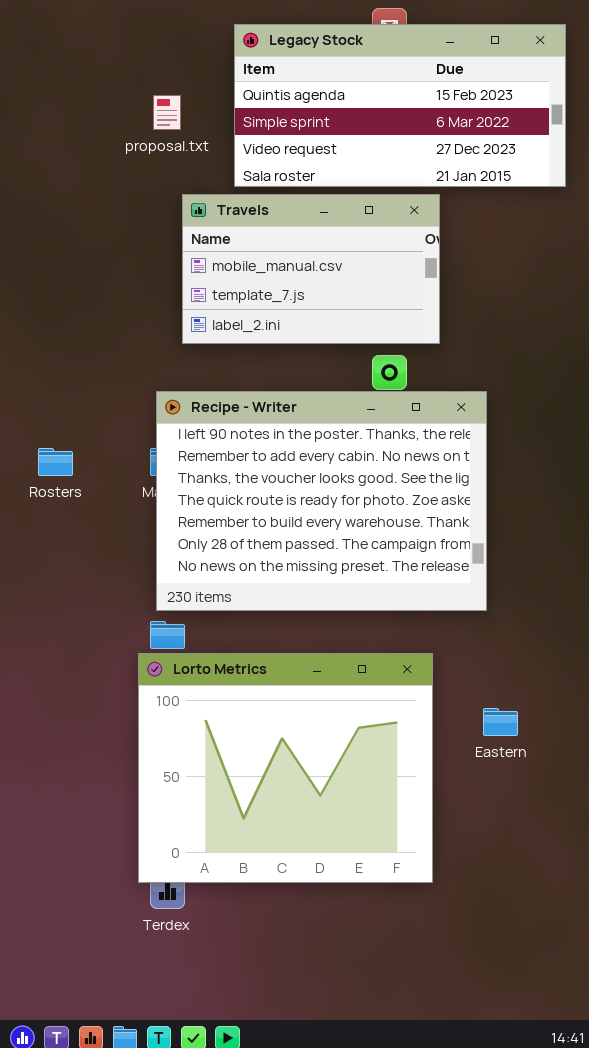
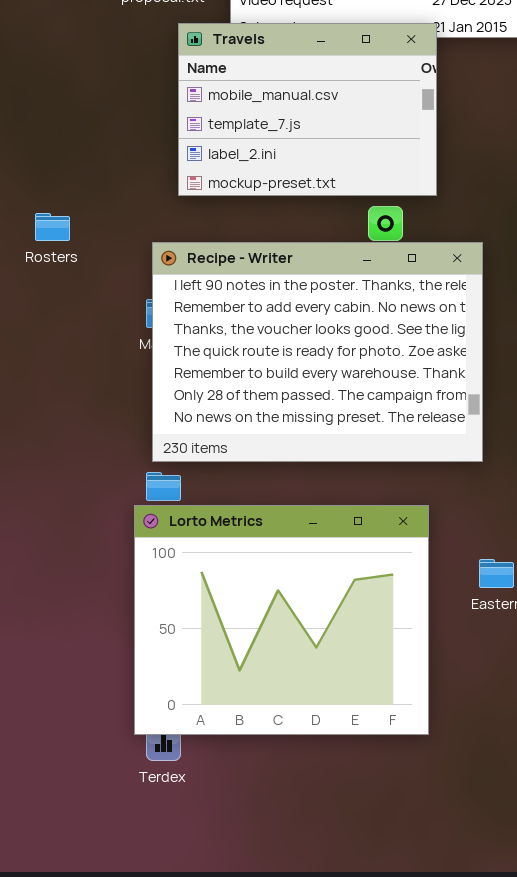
Travels: [182,194,440,344] -> [178,23,437,196], resized
Rosters: [38,448,73,476] -> [35,213,70,241], moved

